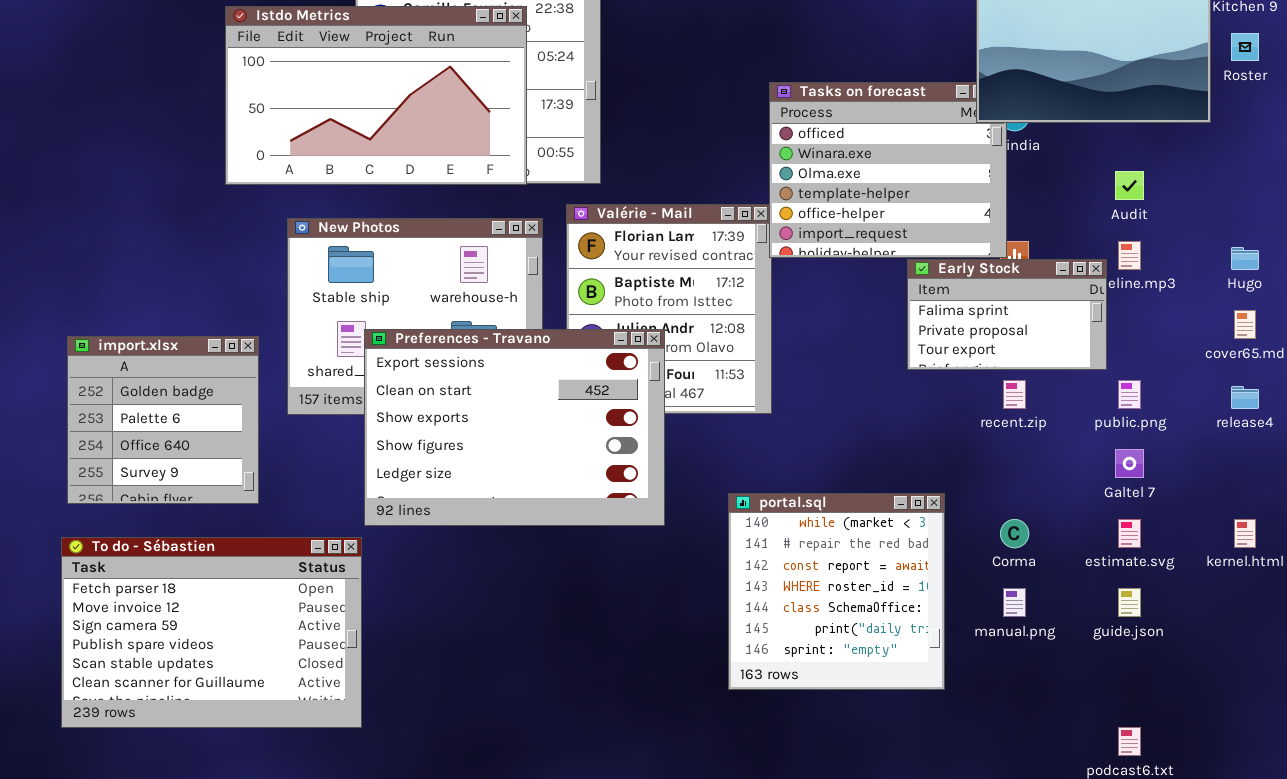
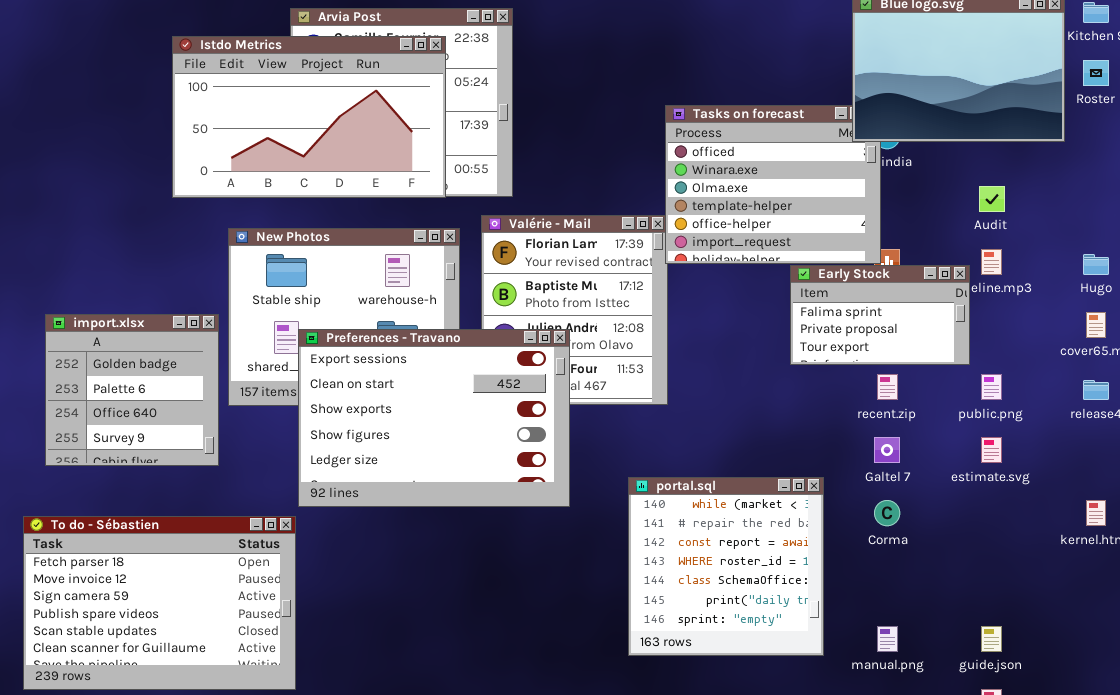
import.xlsx: [67,336,259,504] -> [45,314,219,466], moved
Galtel 7: [1115,449,1144,478] -> [874,437,900,463], moved
estimate.svg: [1118,519,1141,548] -> [981,437,1002,463], moved
manual.png: [1003,588,1026,617] -> [877,626,898,652], moved
guide.json: [1118,588,1141,617] -> [981,626,1002,652], moved

